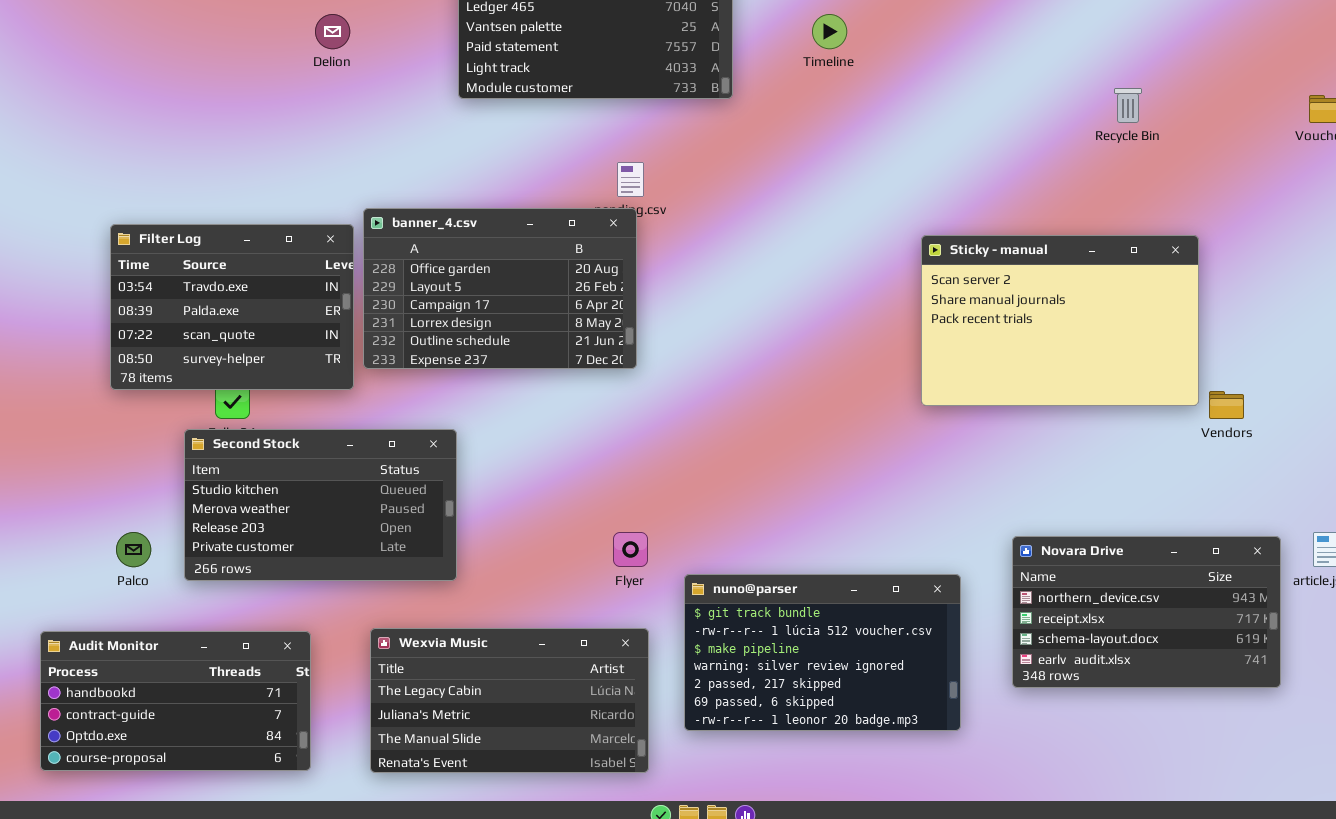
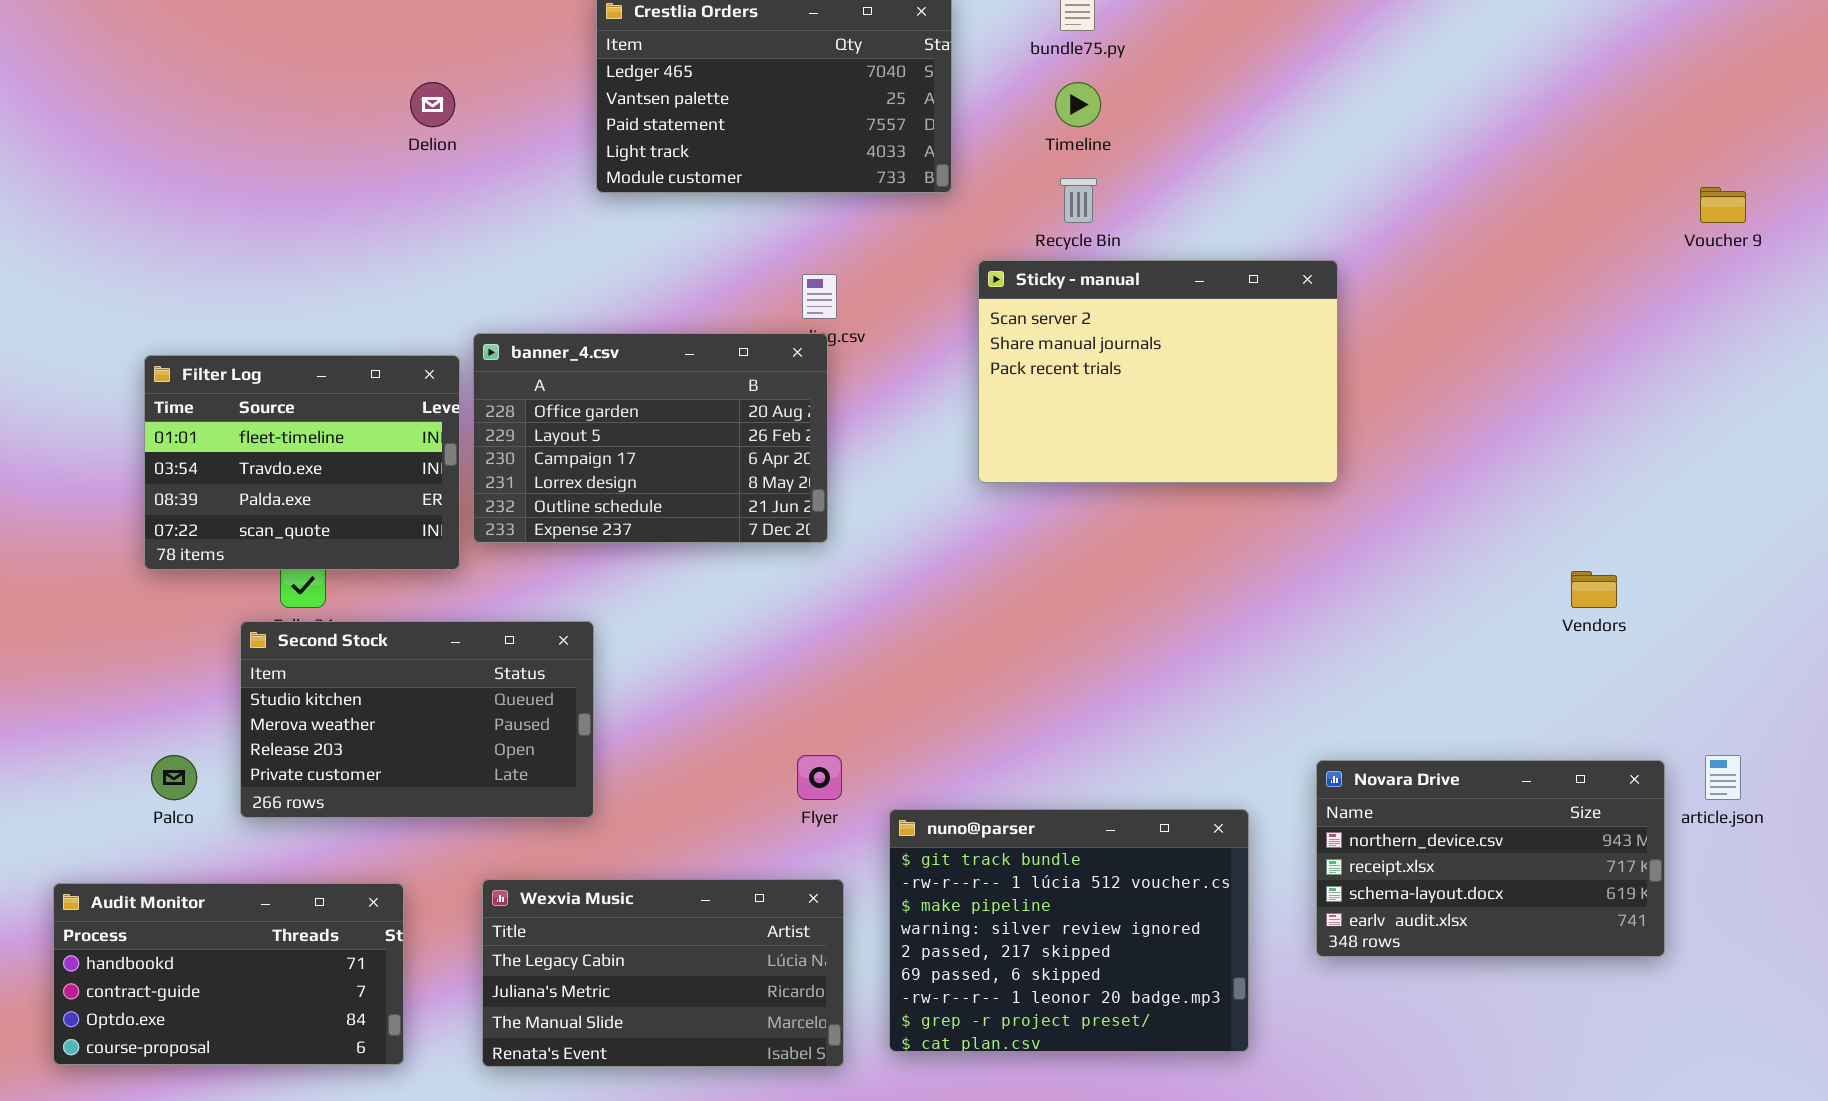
Recycle Bin: [1114,88,1142,123] -> [1060,178,1097,223], moved
Filter Log: [110,224,354,390] -> [144,355,460,570], scrolled up 1 row
Sticky - manual: [921,235,1199,406] -> [978,260,1338,483], moved
nuno@parser: [684,574,961,731] -> [889,809,1249,1052], resized

